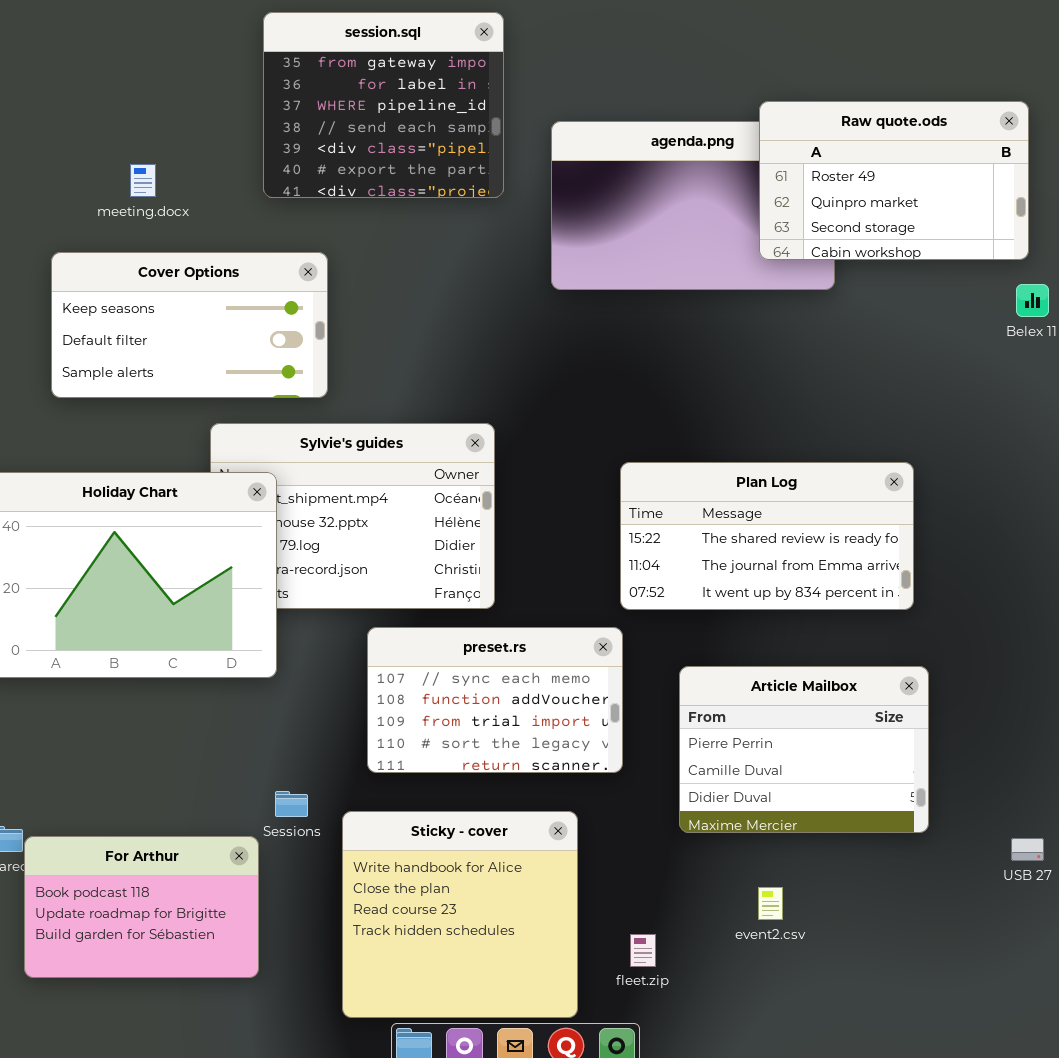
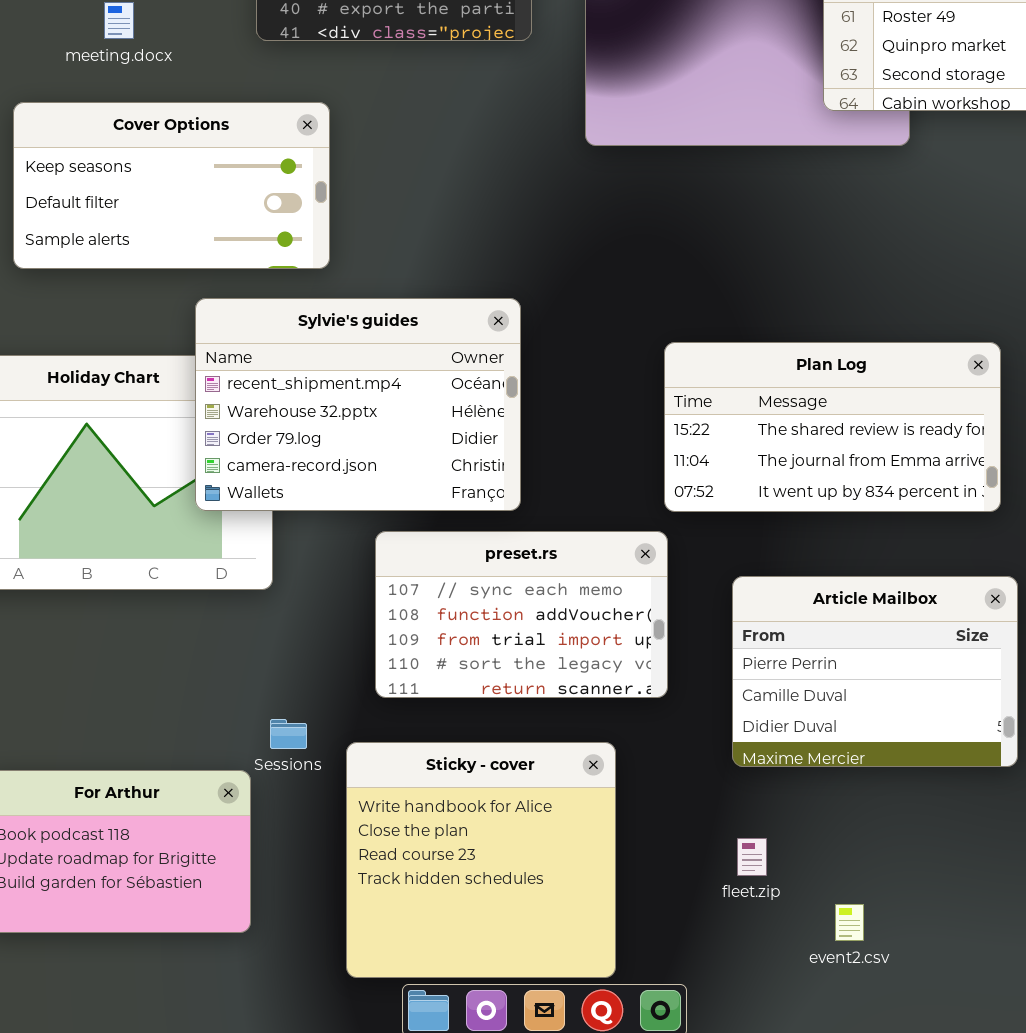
Sylvie's guides: [210,423,495,609] -> [195,298,521,511], raised
event2.csv: [758,887,783,920] -> [835,904,864,941], moved
fleet.zip: [630,934,656,967] -> [737,838,767,876], moved

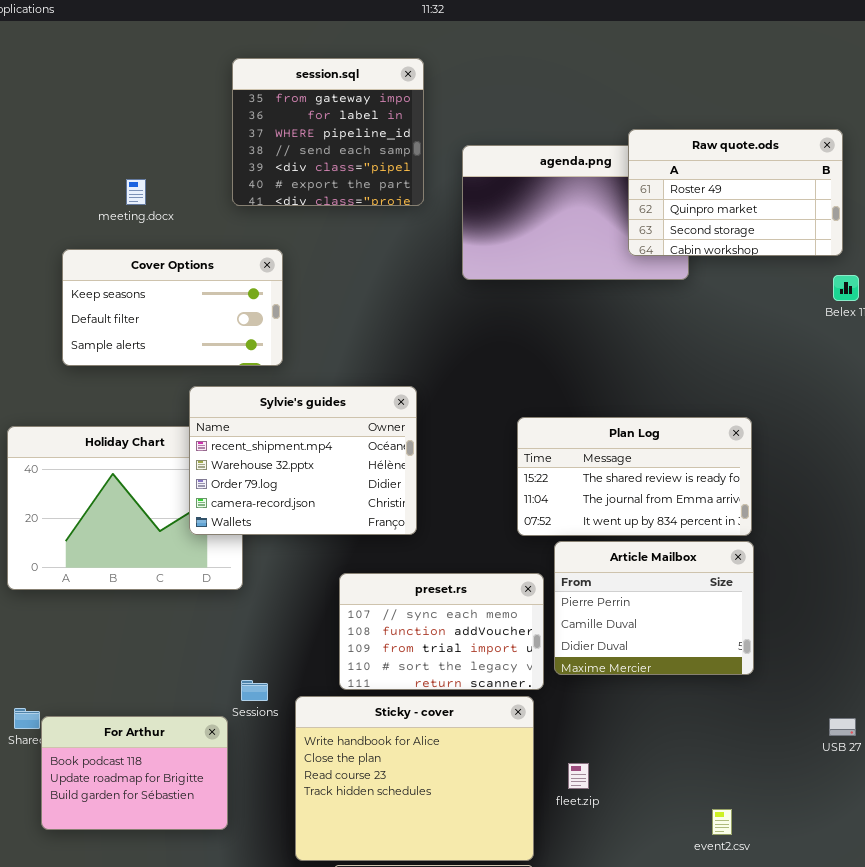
preset.rs: [375,531,668,698] -> [339,573,544,690], moved
Article Mailbox: [732,576,1018,767] -> [554,541,754,675], moved
Sticky - cover: [346,742,616,978] -> [295,696,534,861], resized
event2.csv: [835,904,864,941] -> [712,809,732,835], moved

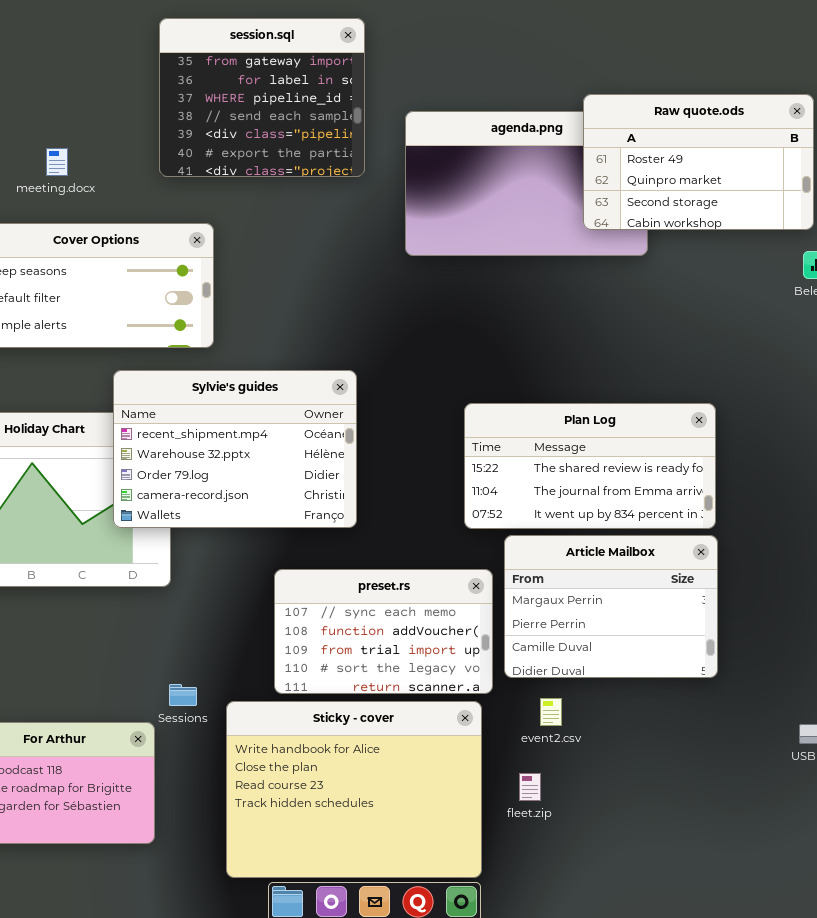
Article Mailbox: [554,541,754,675] -> [504,535,718,678], scrolled up 1 row
event2.csv: [712,809,732,835] -> [540,698,562,726], moved

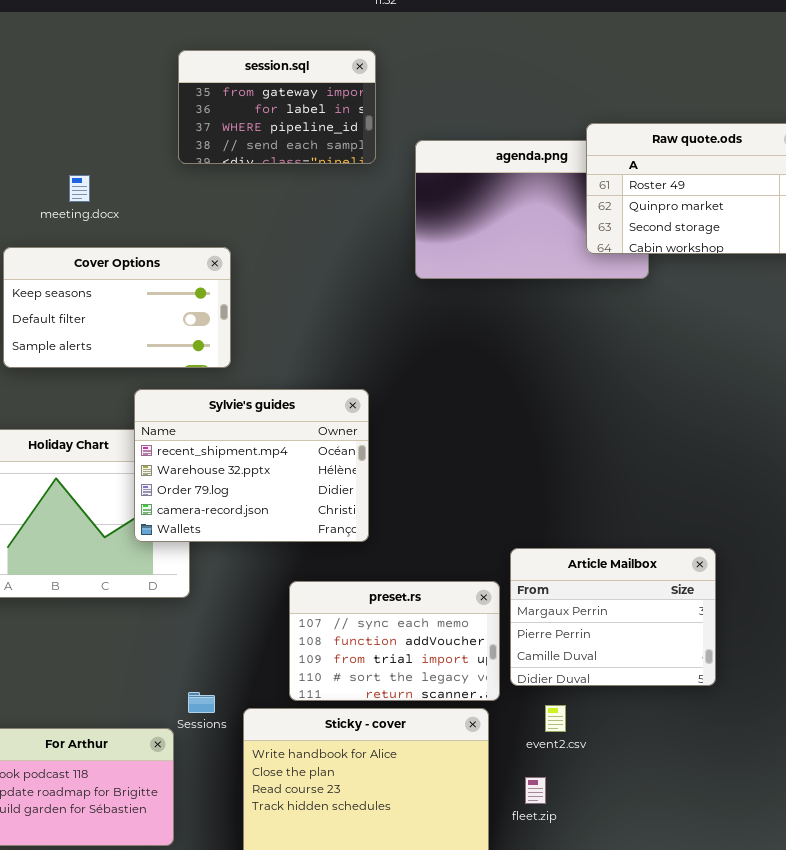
session.sql: [159,18,365,177] -> [178,50,376,164], resized
Plan Log: [464,403,716,529] -> none, closed

